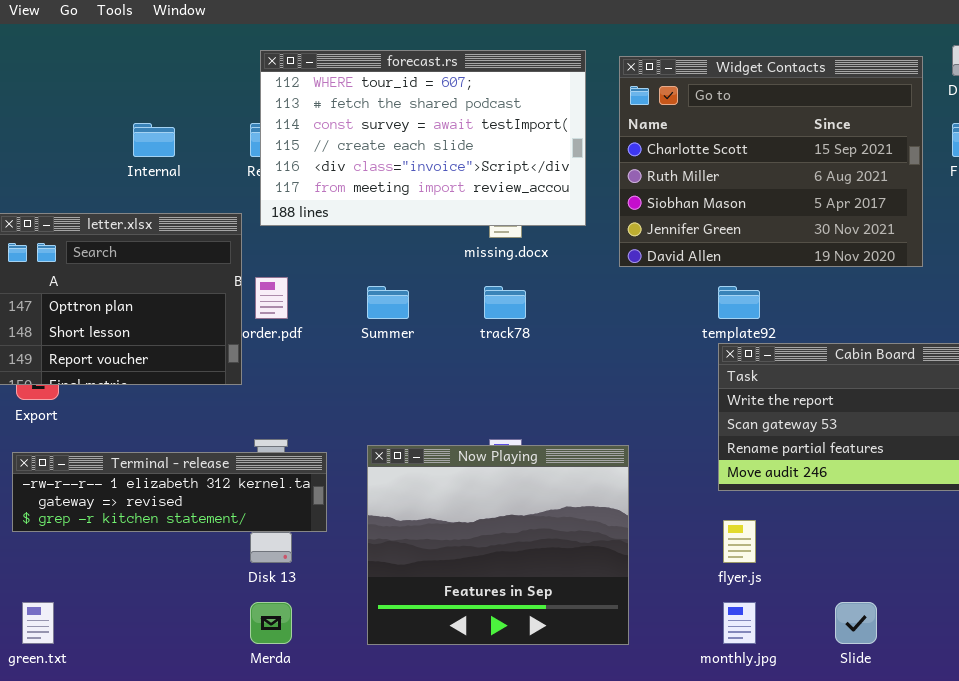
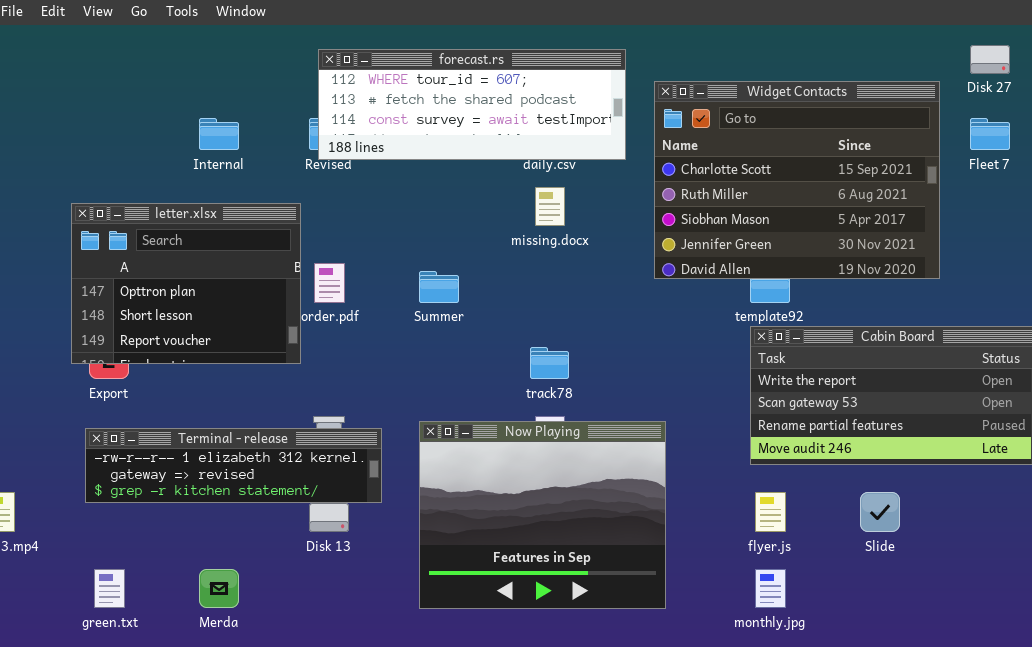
forecast.rs: [260,50,586,226] -> [318,49,626,160], resized
Widget Contacts: [619,56,923,267] -> [654,81,940,279], moved
track78: [484,286,526,319] -> [530,347,569,379], moved
Merda: [250,602,292,644] -> [199,569,239,608], moved
Slide: [835,602,877,644] -> [860,492,900,532], moved

